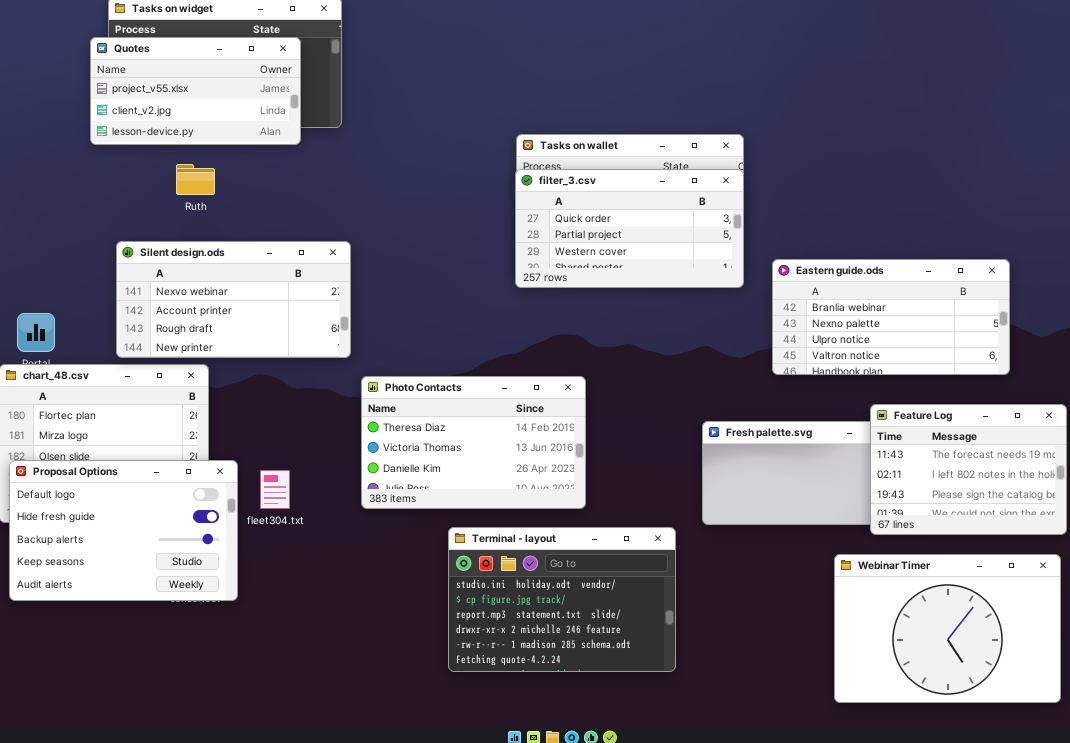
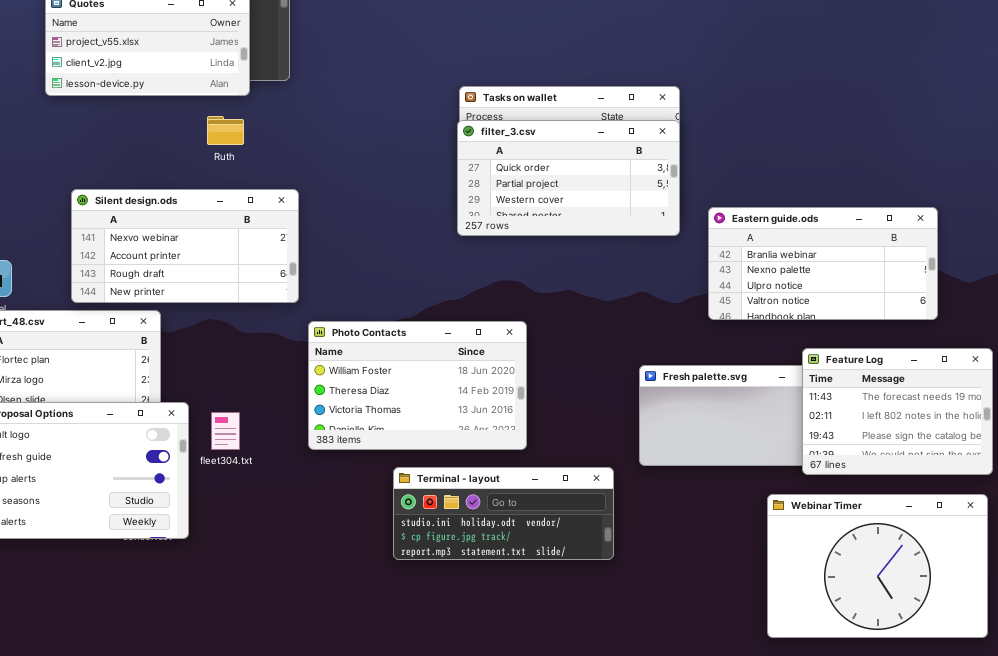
Ruth: [176,164,215,195] -> [207,116,244,145], moved
Photo Contacts: [361,376,586,509] -> [308,321,527,450], scrolled up 1 row
Terminal - layout: [448,527,676,672] -> [393,467,614,560], resized

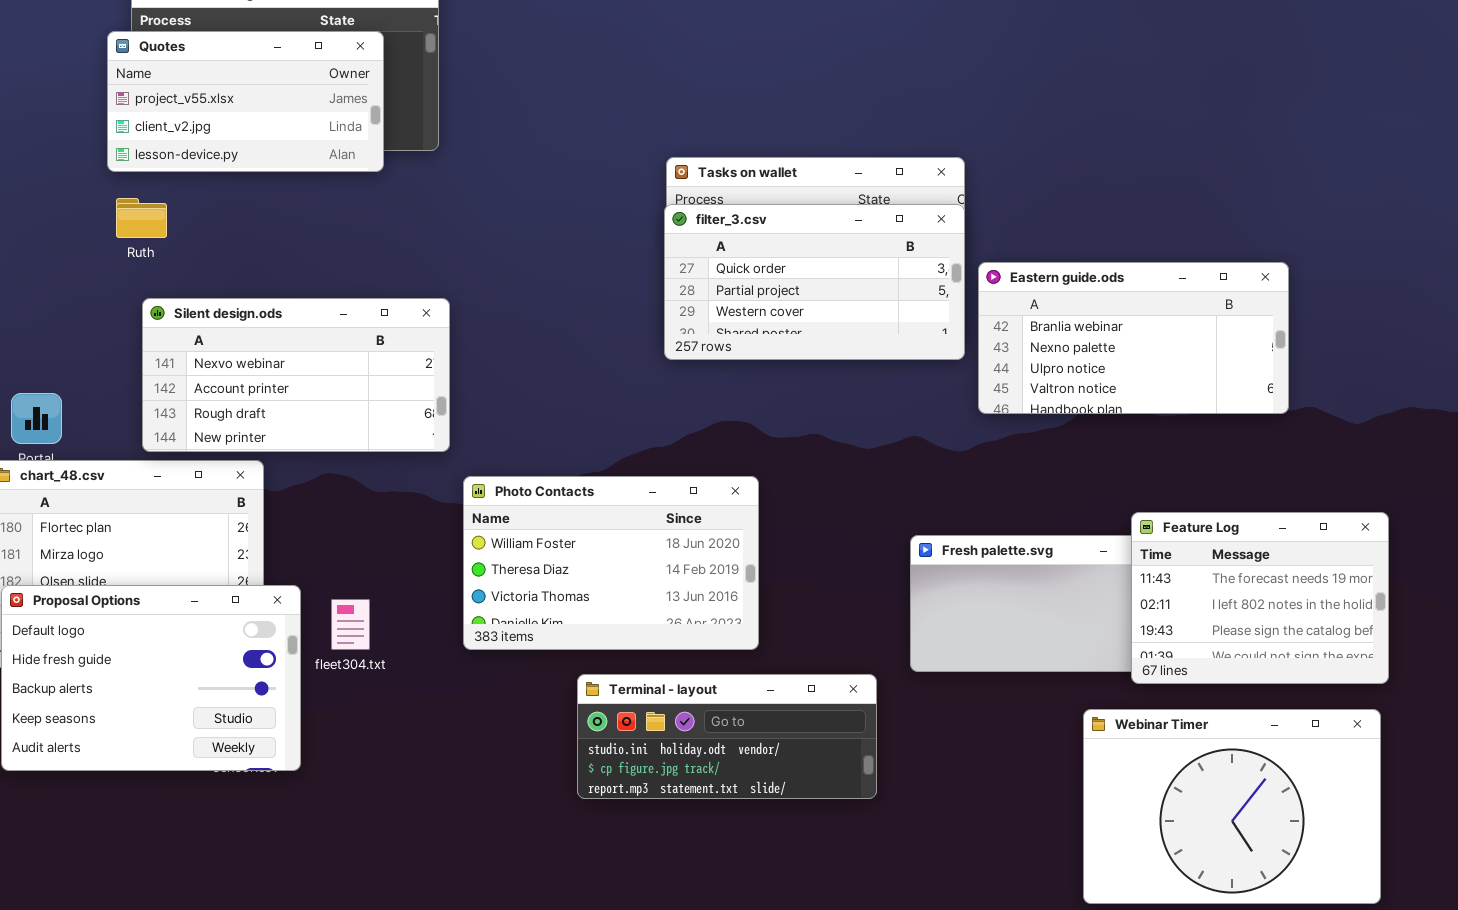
Ruth: [207,116,244,145] -> [116,198,167,238], moved
Eastern guide.ods: [708,207,938,320] -> [978,262,1289,414], moved

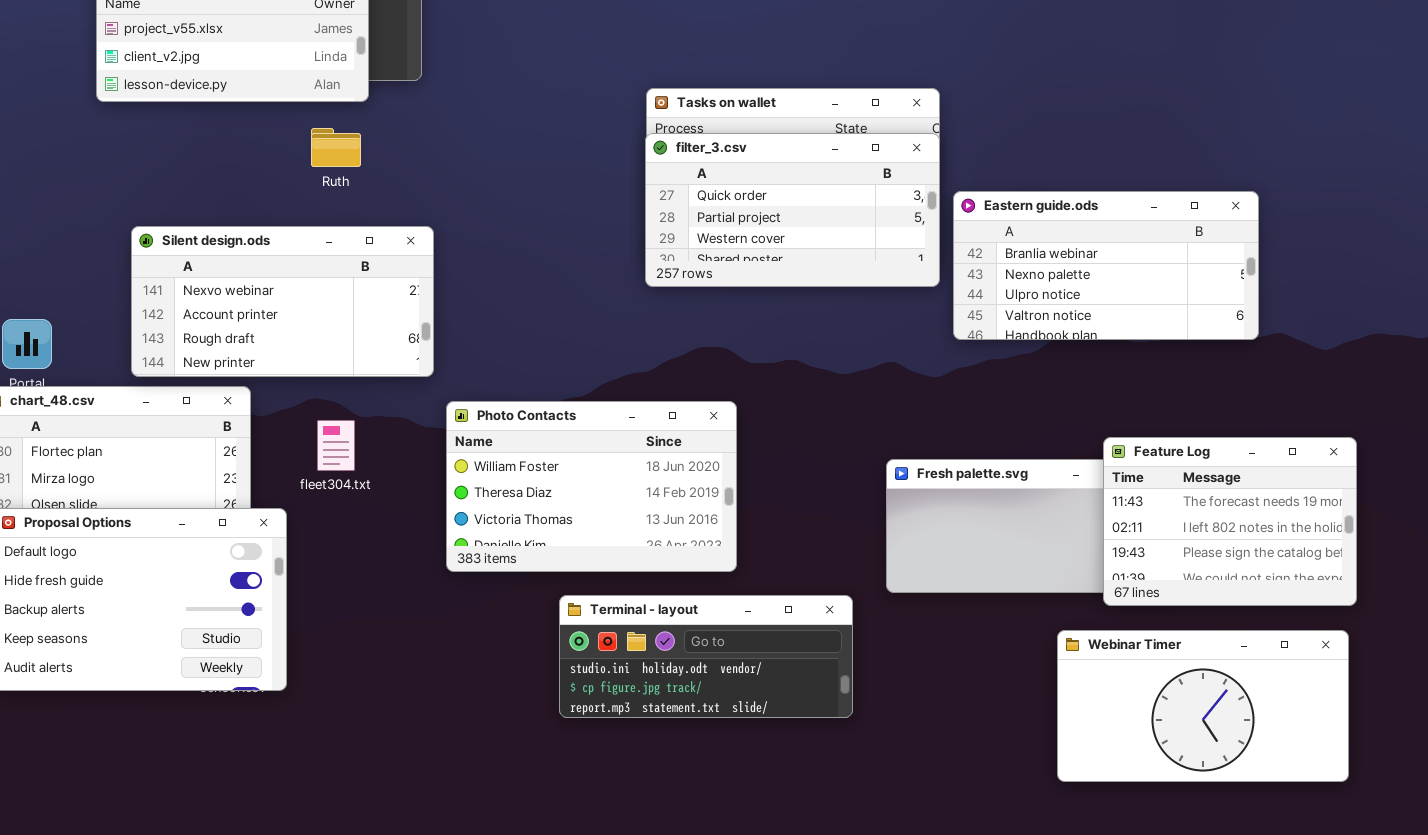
Ruth: [116,198,167,238] -> [311,128,361,167], moved
fleet304.txt: [331,599,370,650] -> [317,420,355,471], moved
Webinar Timer: [1083,709,1381,904] -> [1057,630,1349,782], resized

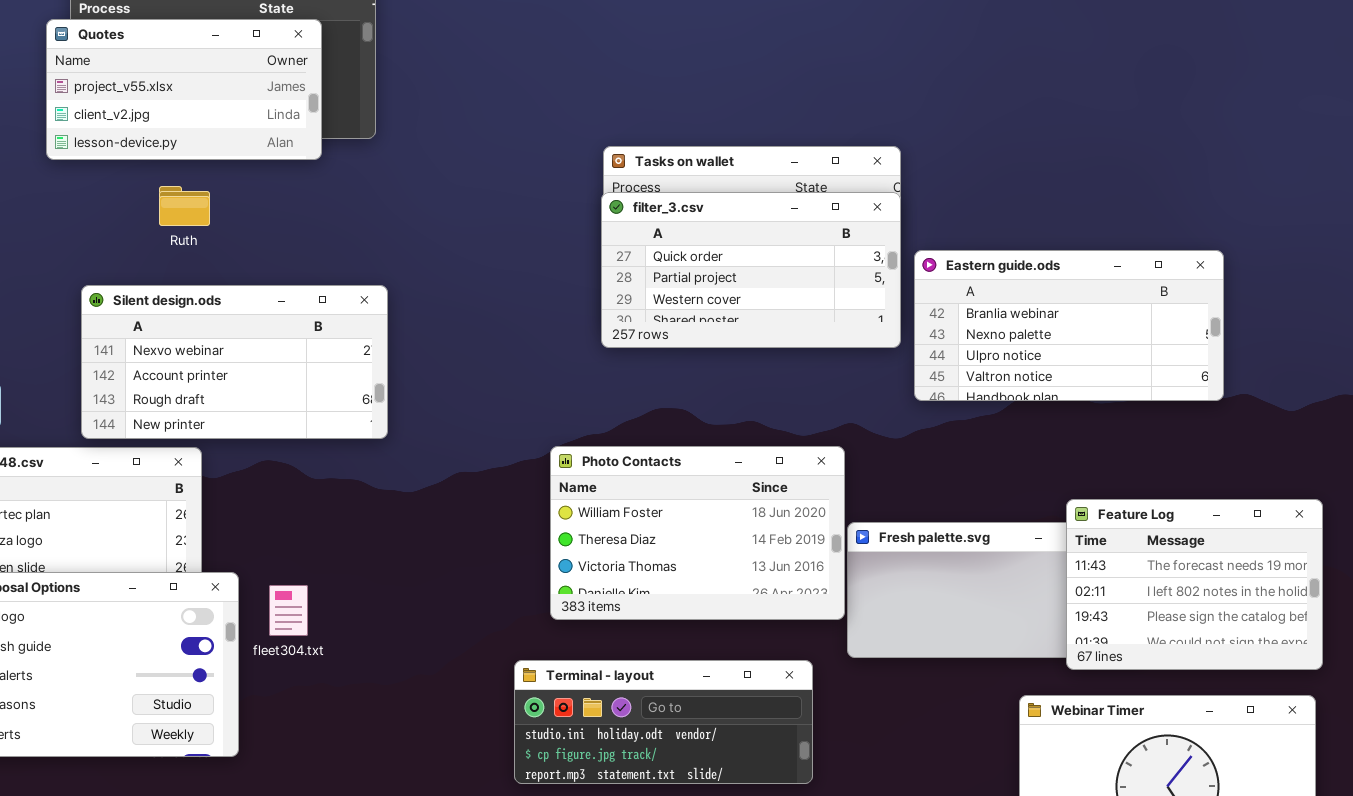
Ruth: [311,128,361,167] -> [159,186,210,226], moved
Photo Contacts: [446,401,737,572] -> [550,446,845,620], moved
fleet304.txt: [317,420,355,471] -> [269,585,308,636], moved

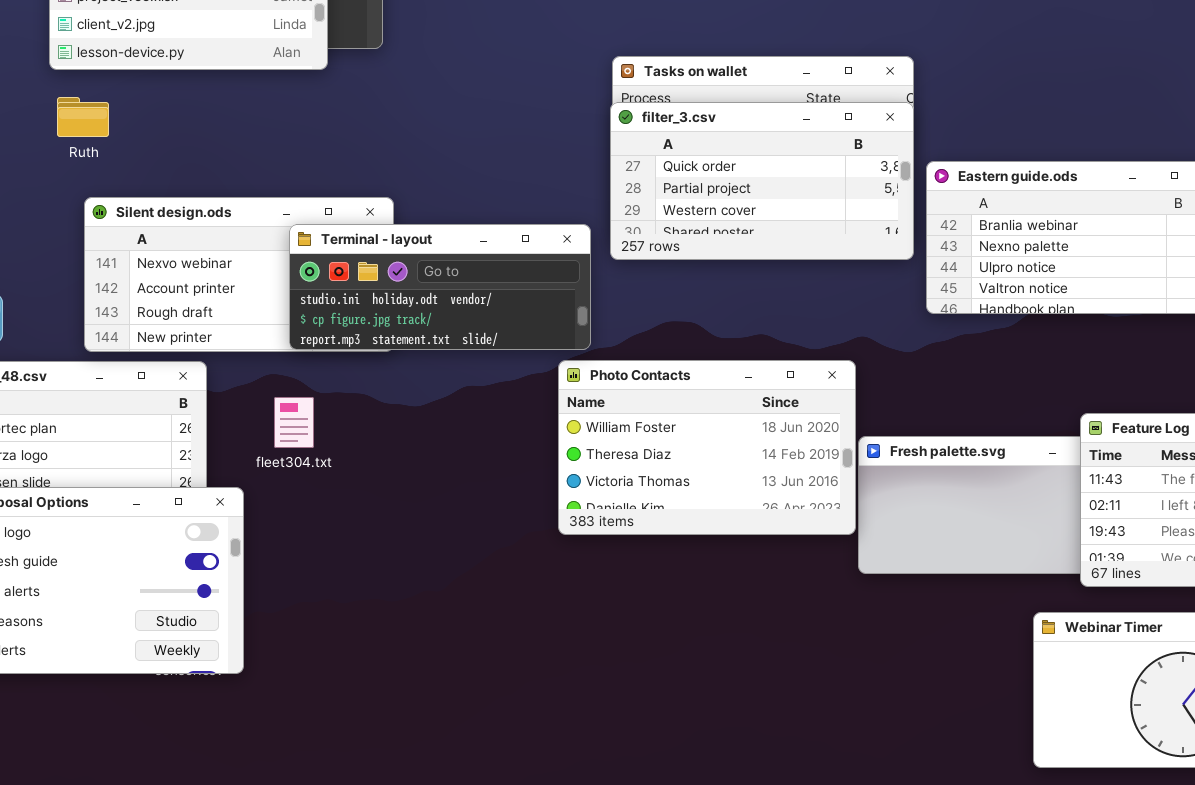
Ruth: [159,186,210,226] -> [57,97,109,137], moved
fleet304.txt: [269,585,308,636] -> [274,397,314,448], moved
Terminal - layout: [514,660,813,784] -> [289,224,591,350], moved

